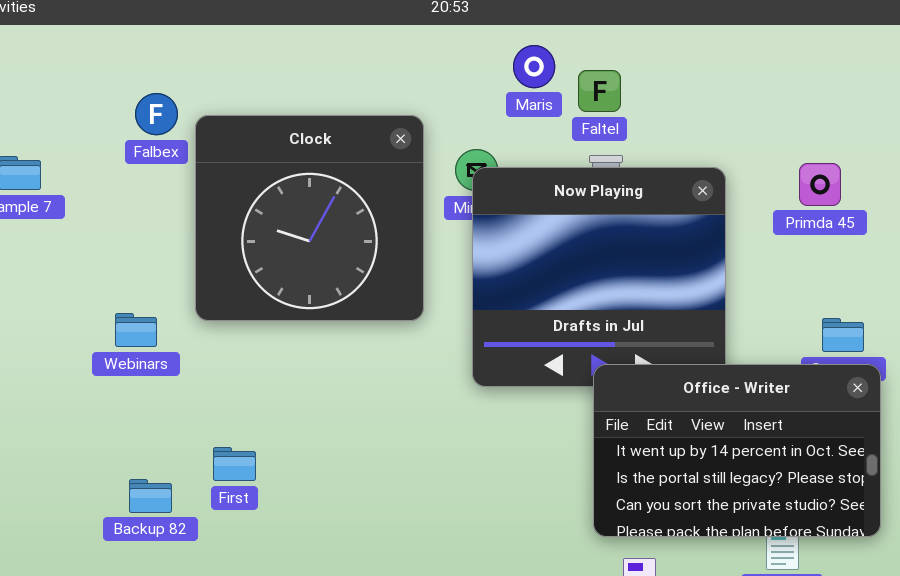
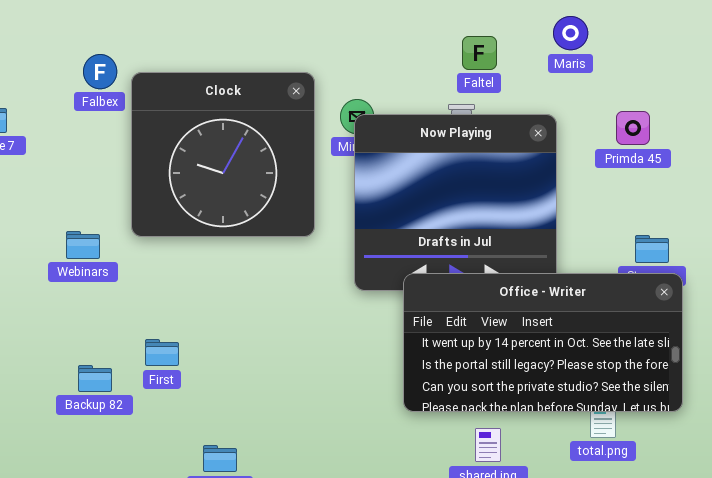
Maris: [513,45,555,88] -> [553,16,588,50], moved
Faltel: [578,70,621,112] -> [462,36,497,70], moved
Office - Writer: [593,364,881,537] -> [403,273,683,412], resized

